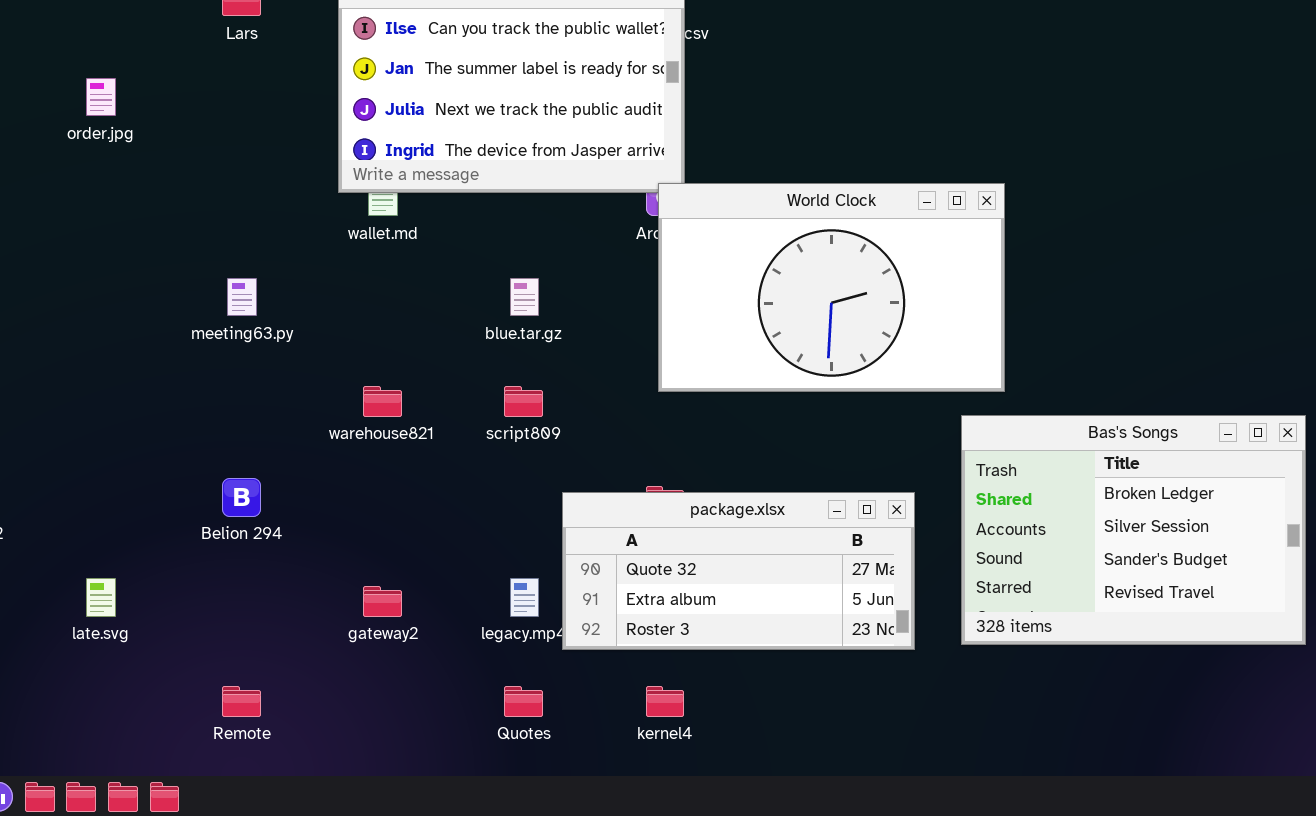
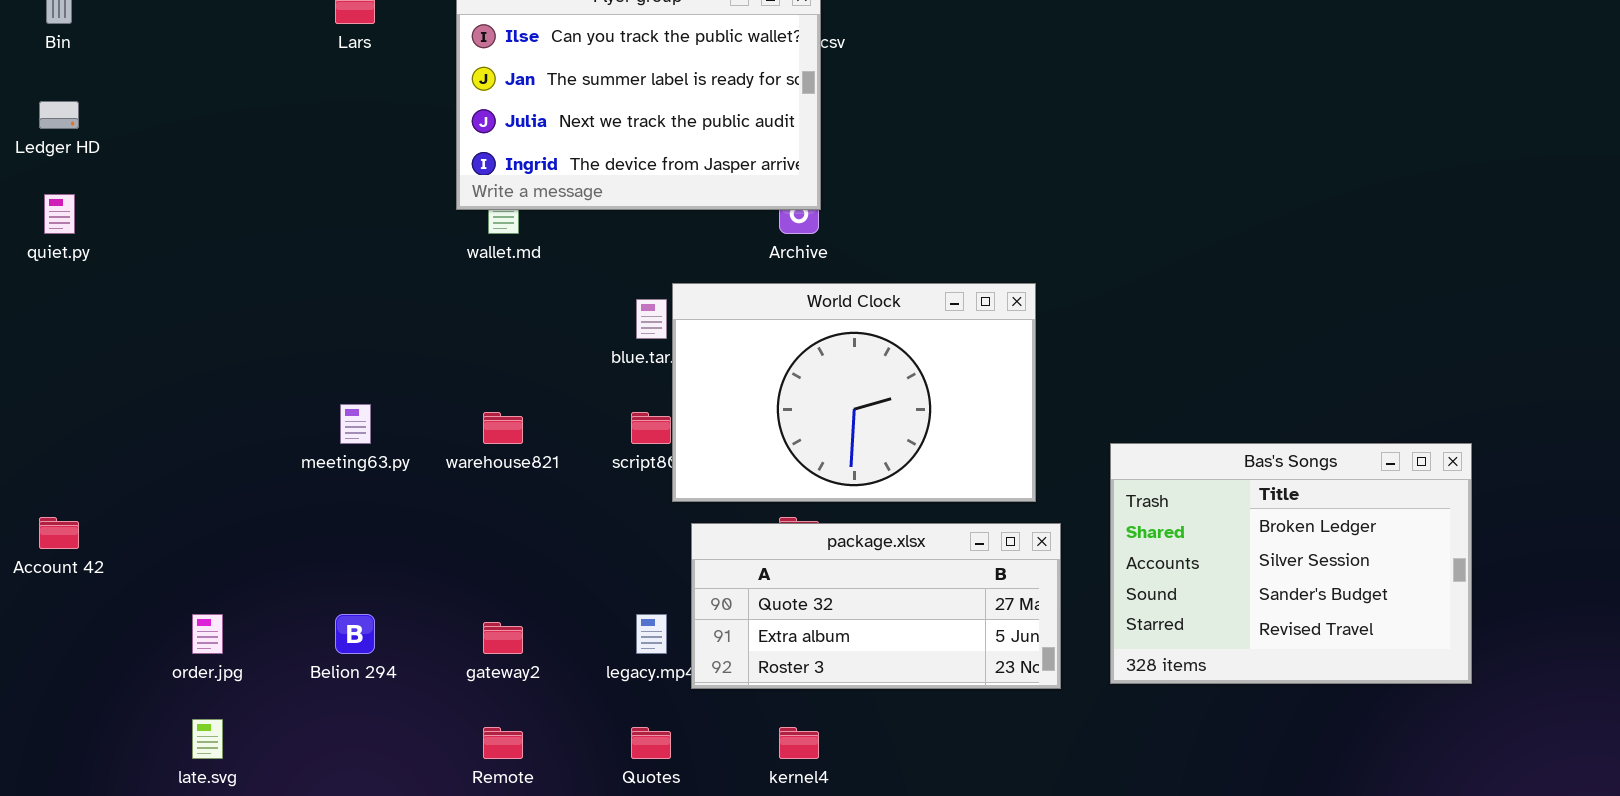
order.jpg: [86,78,116,116] -> [192,614,223,654], moved
World Clock: [658,183,1005,392] -> [672,283,1036,502], moved
meeting63.py: [227,278,257,316] -> [340,404,371,444], moved
Belion 294: [222,478,261,517] -> [335,614,375,654], moved
late.svg: [86,578,116,617] -> [192,719,223,759], moved
Remote: [222,686,261,717] -> [483,727,523,759], moved

